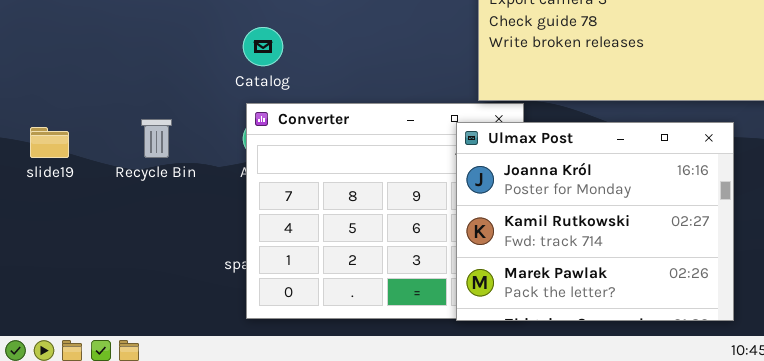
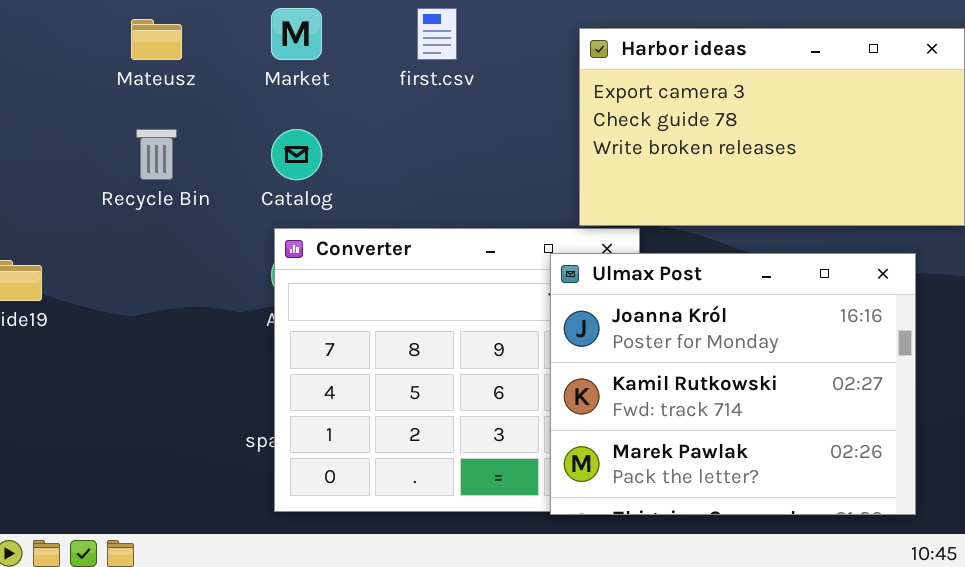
Recycle Bin: [141,119,172,158] -> [136,129,177,180], moved

